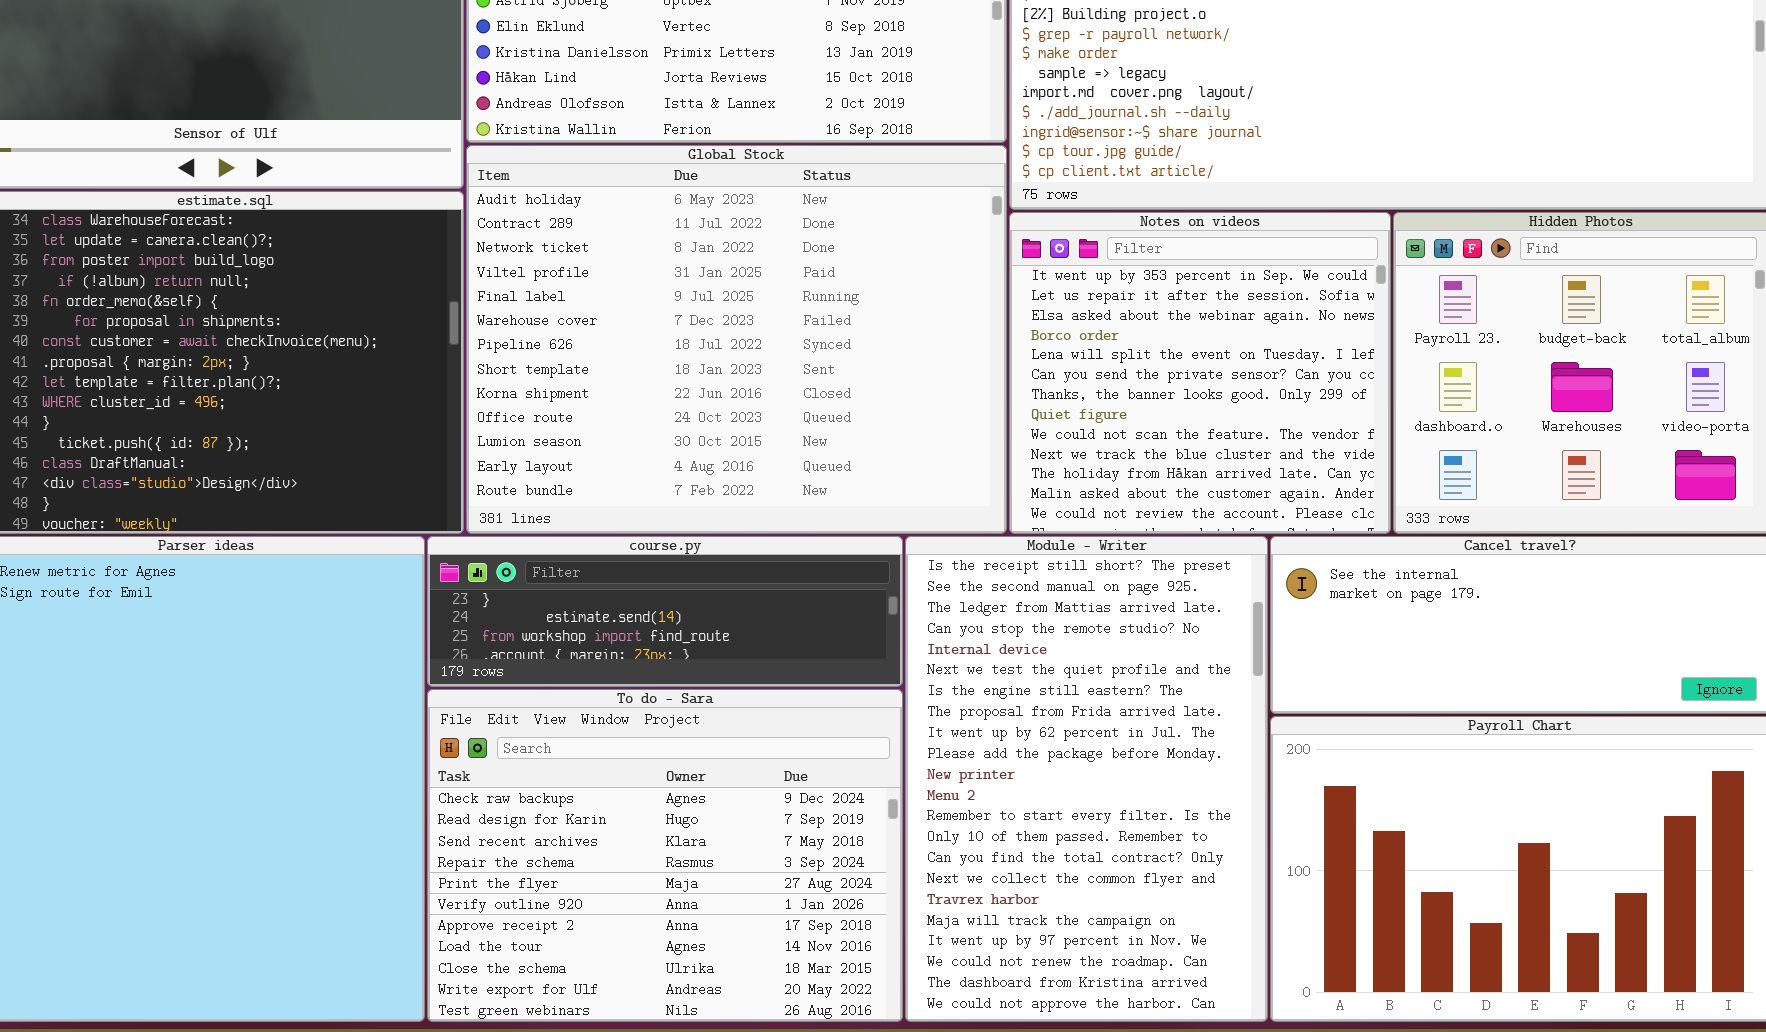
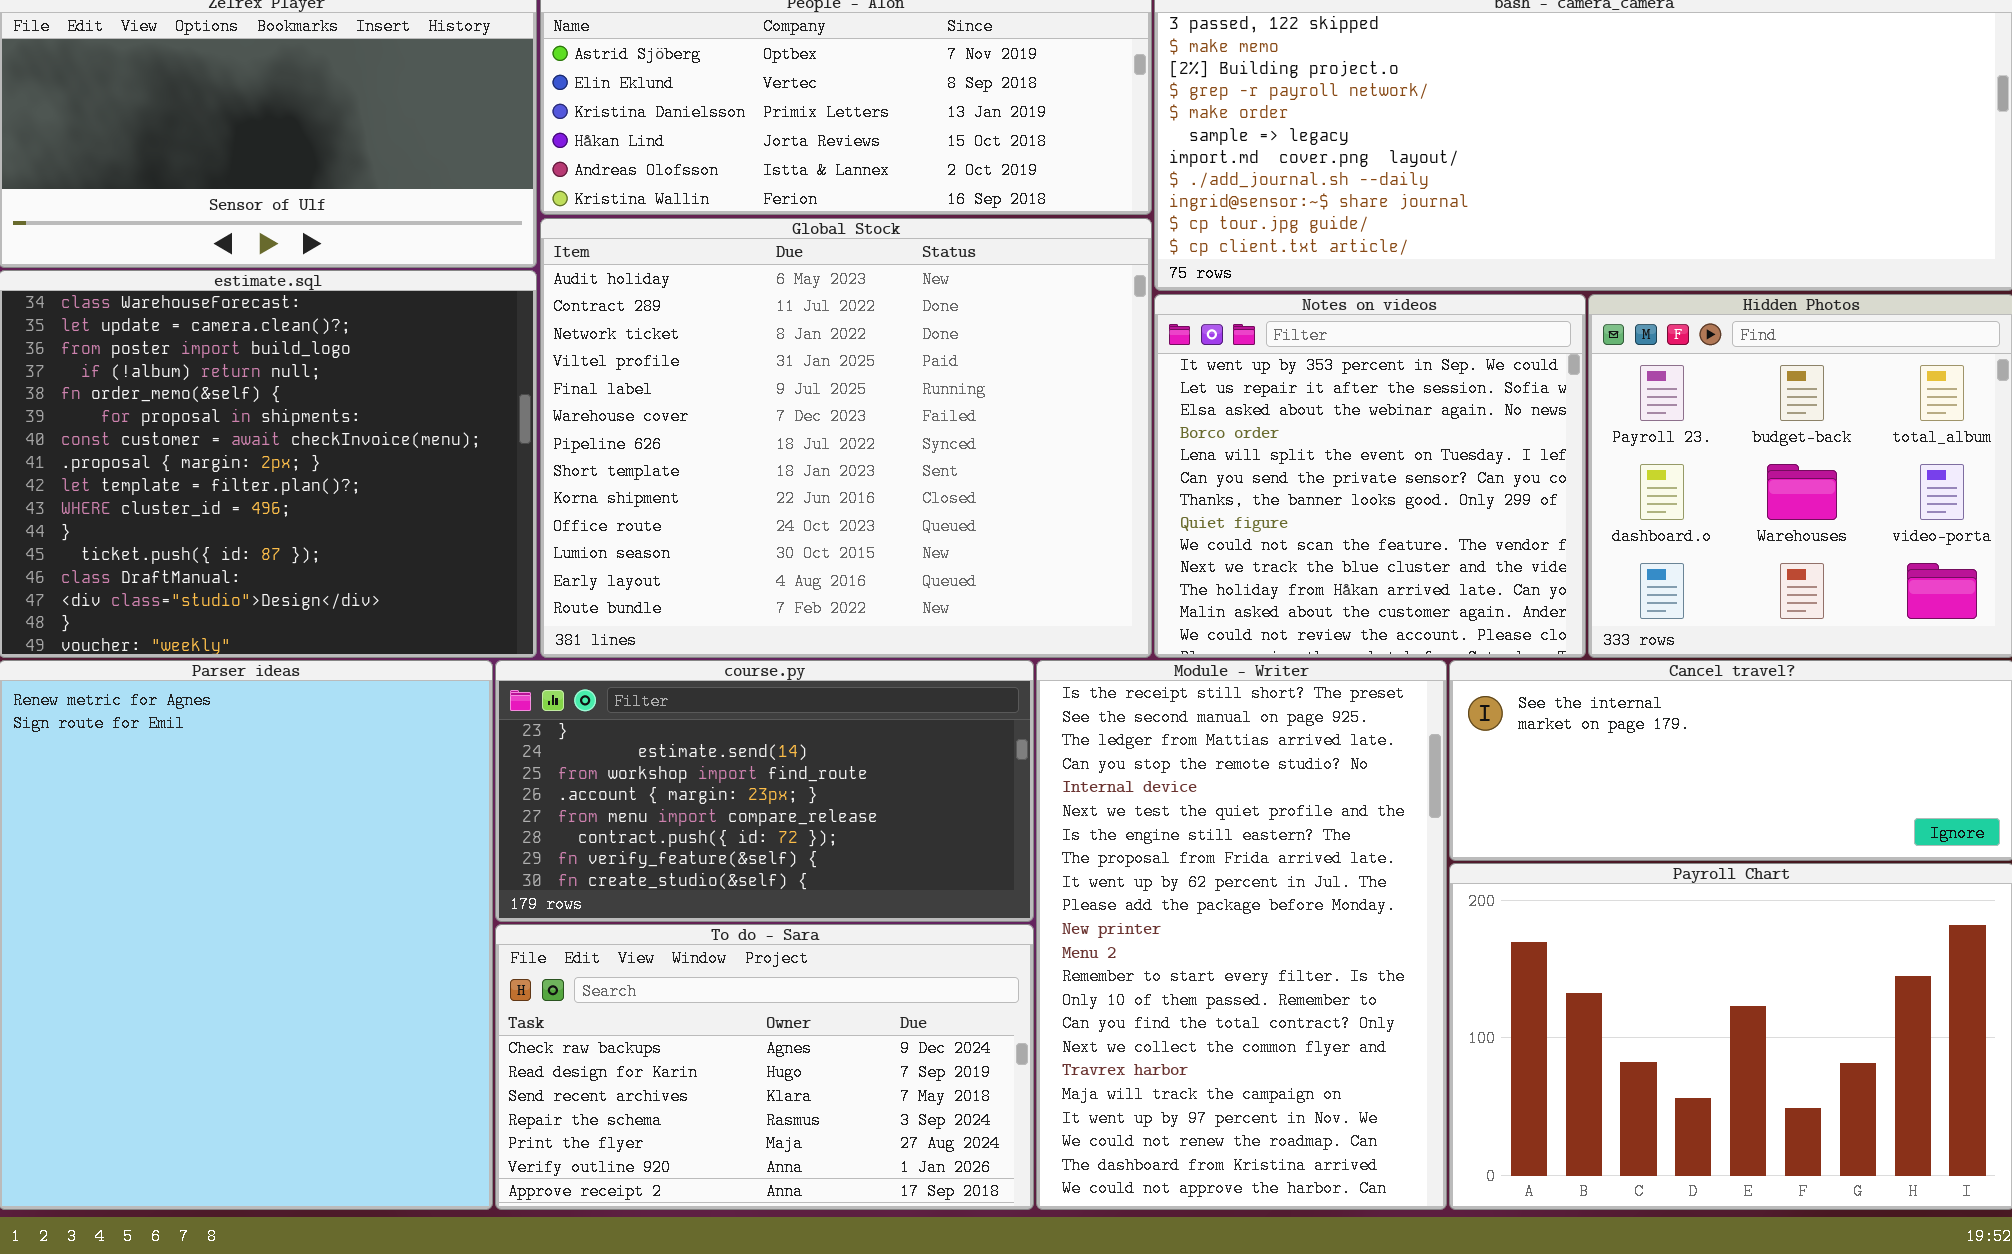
course.py: [427,536,903,687] -> [495,660,1034,922], resized
To do - Sara: [427,689,903,1022] -> [495,924,1034,1210], resized

